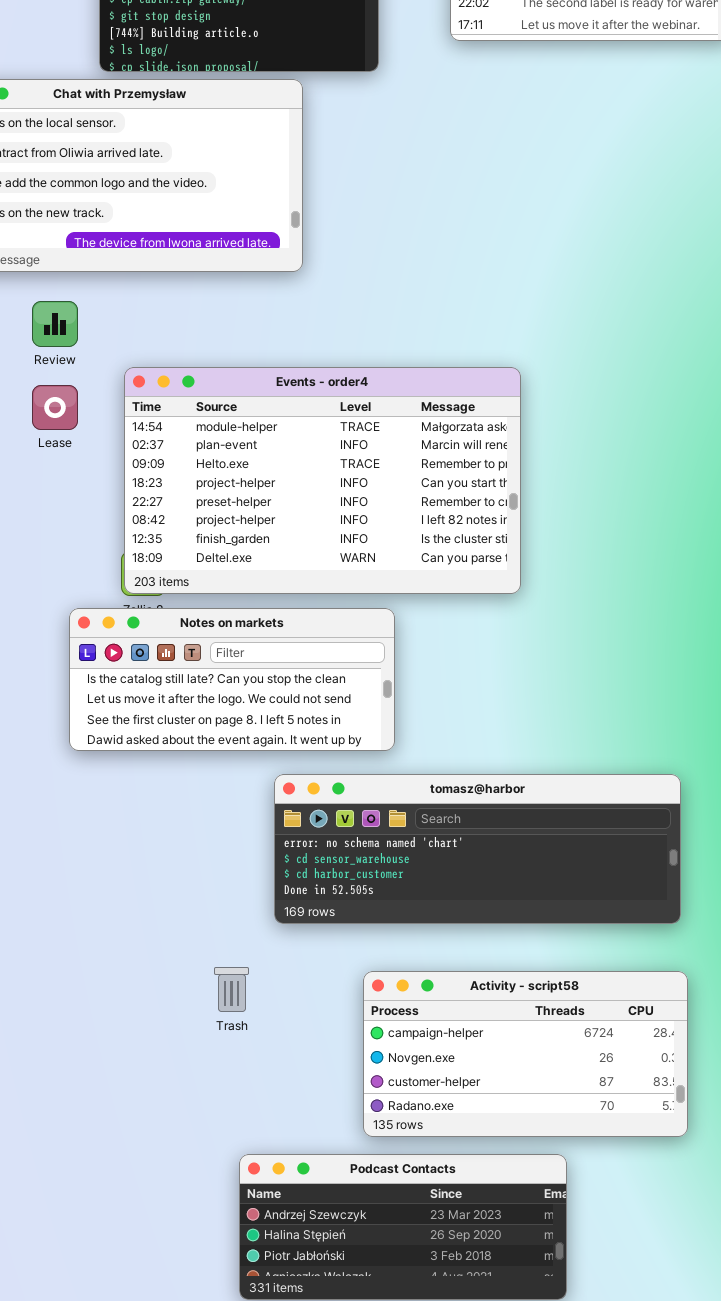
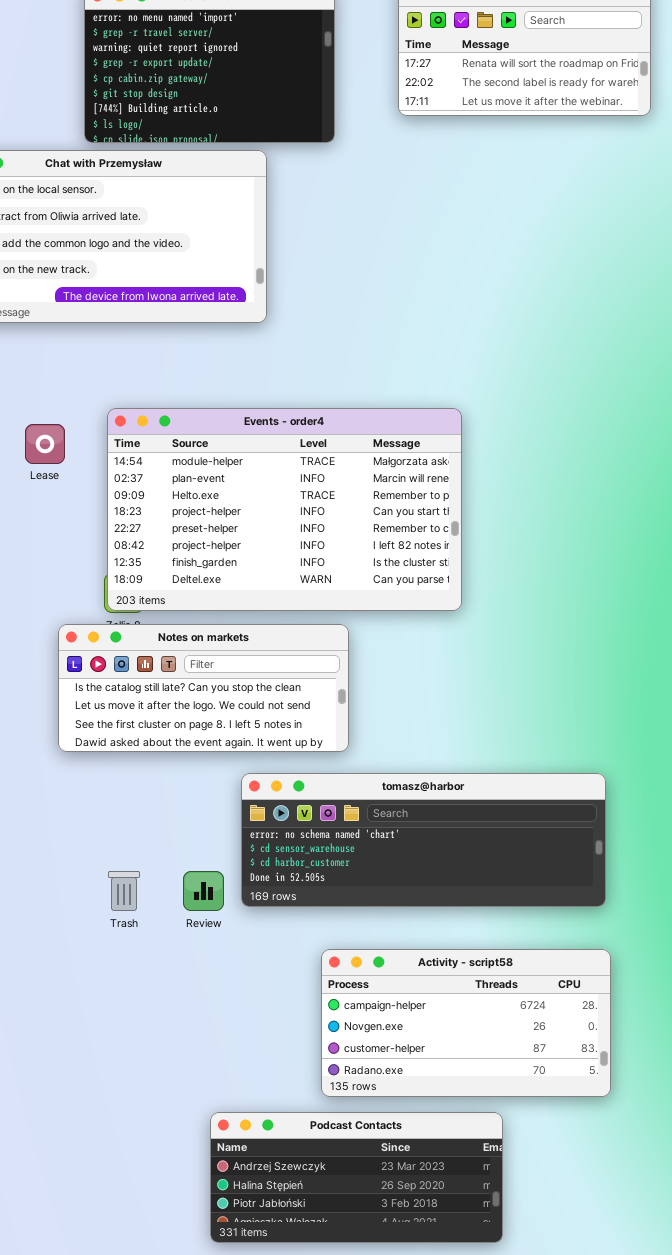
Review: [32,301,78,347] -> [183,871,224,911], moved
Trash: [214,967,249,1012] -> [108,871,140,911], moved

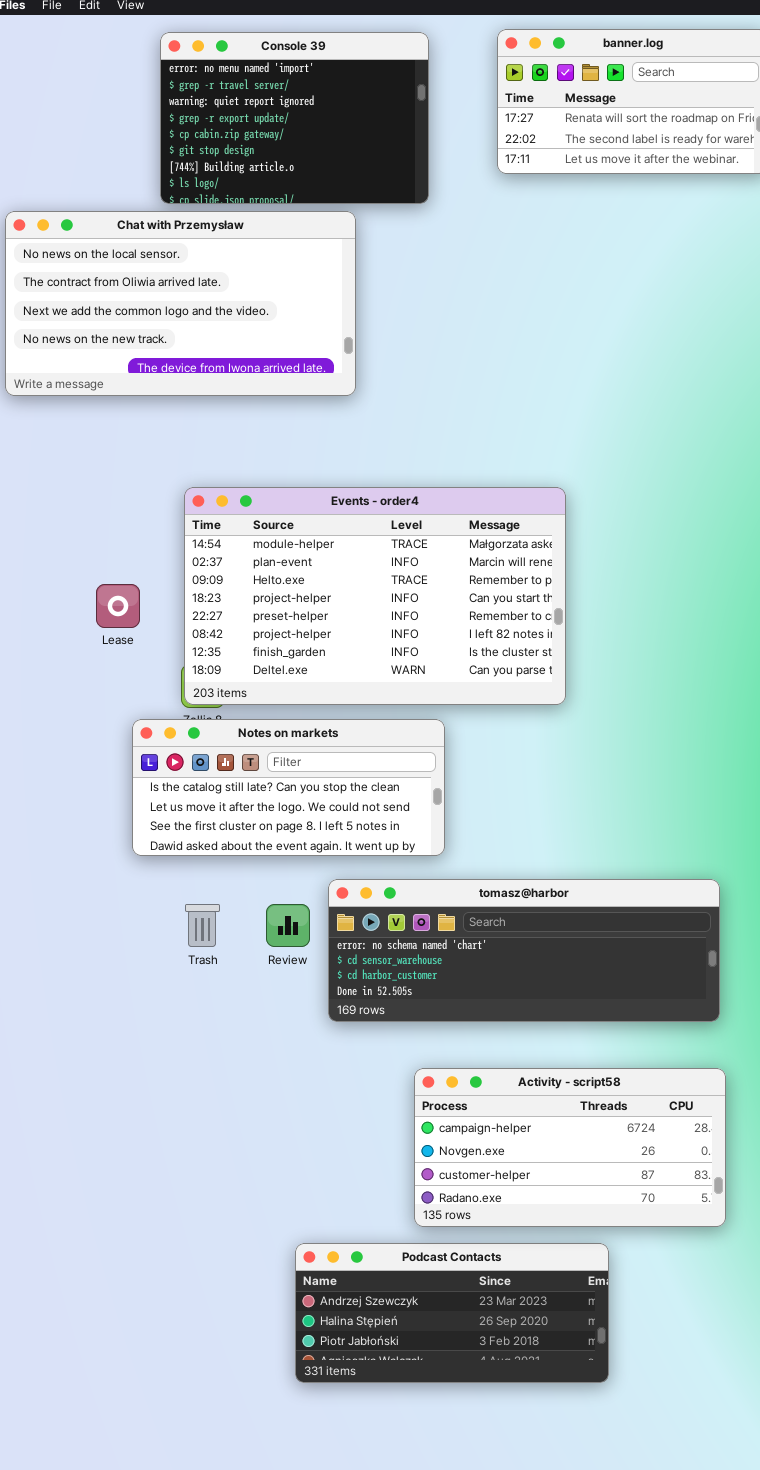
Lease: [25,424,65,464] -> [96,584,140,628], moved
Trash: [108,871,140,911] -> [185,904,220,947], moved
Review: [183,871,224,911] -> [266,904,310,947], moved

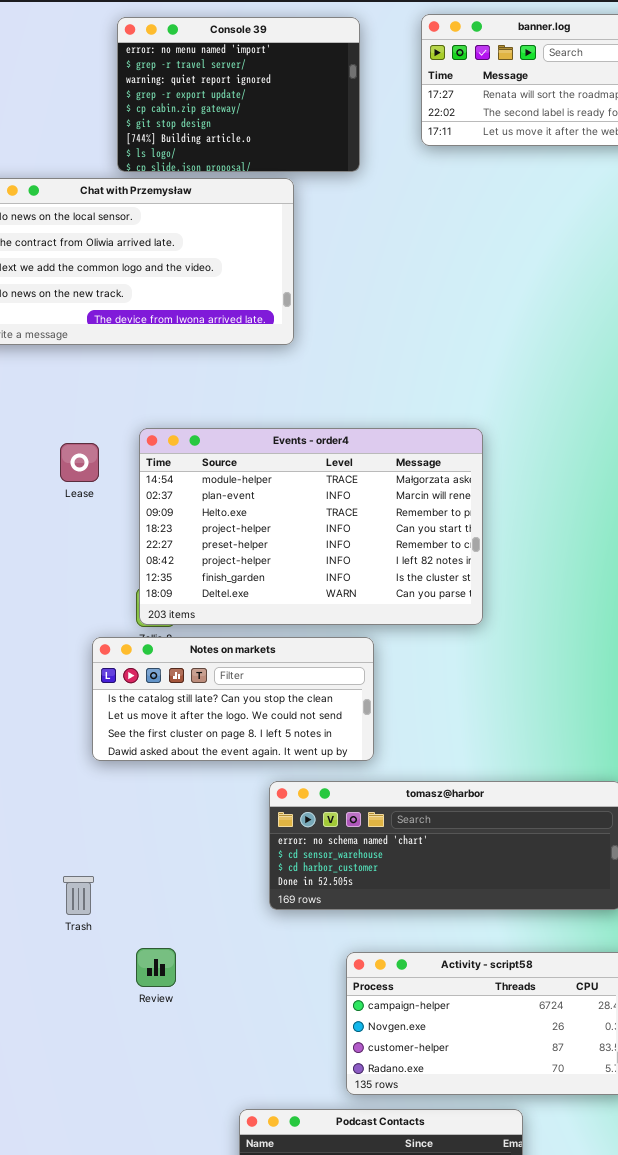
Lease: [96,584,140,628] -> [60,443,99,482], moved
Trash: [185,904,220,947] -> [63,876,94,915], moved
Review: [266,904,310,947] -> [136,948,176,987], moved

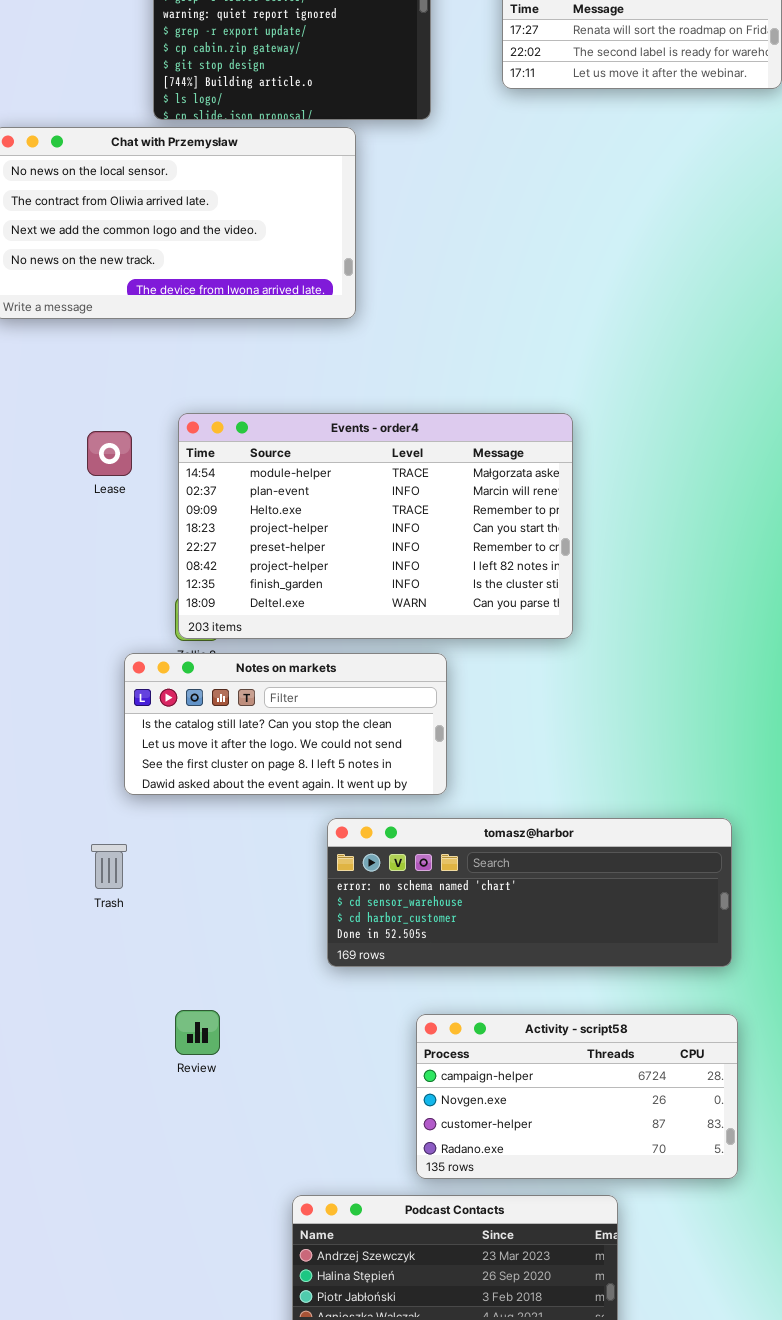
Trash: [63,876,94,915] -> [91,844,127,889], moved

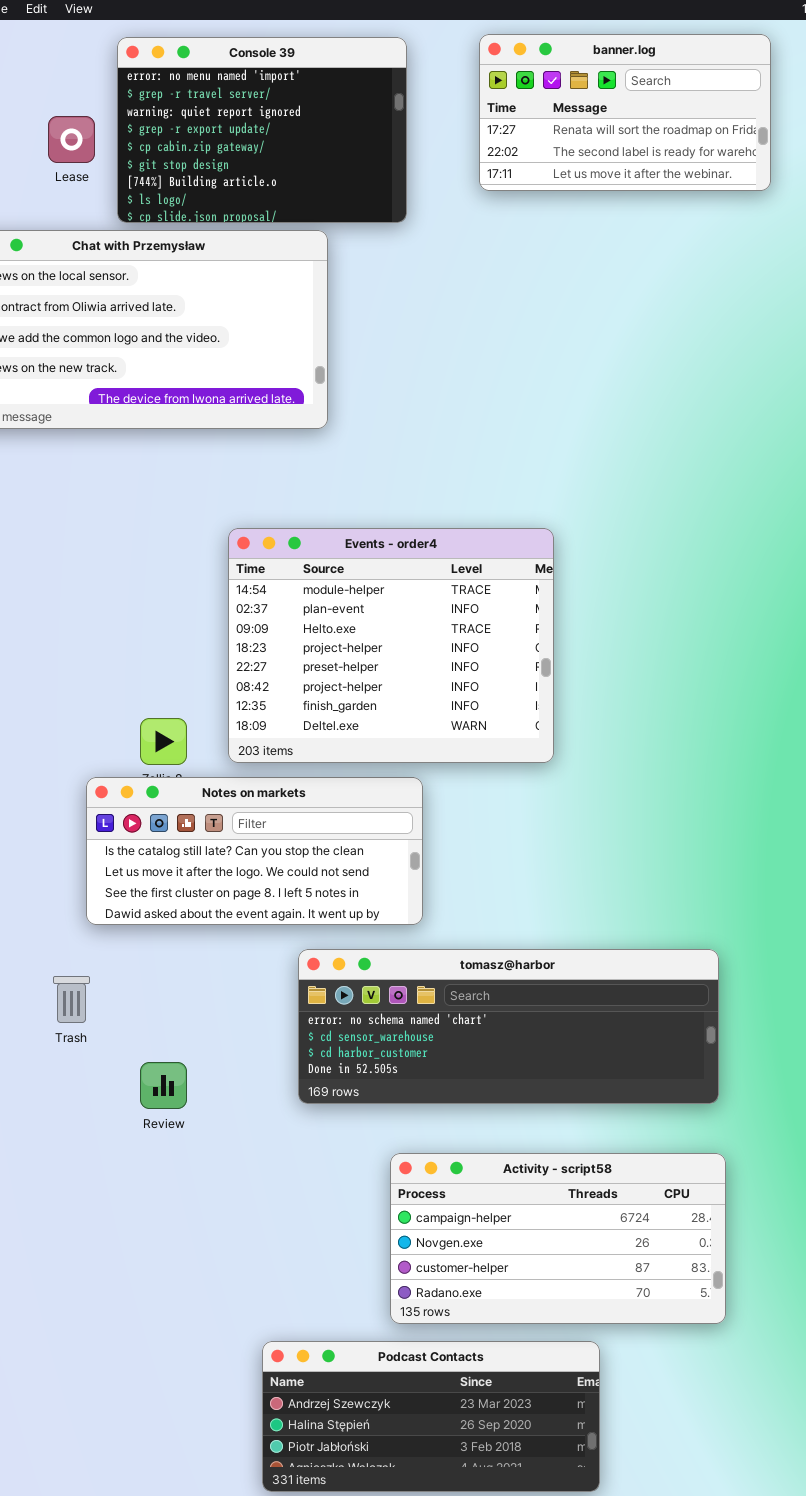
Events - order4: [178,413,573,639] -> [228,528,554,763], resized
Lease: [87,431,132,476] -> [48,116,95,163], moved
Review: [175,1010,220,1055] -> [140,1062,187,1109], moved

